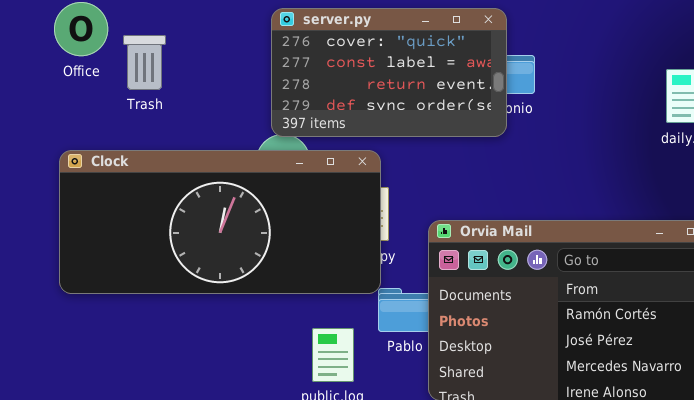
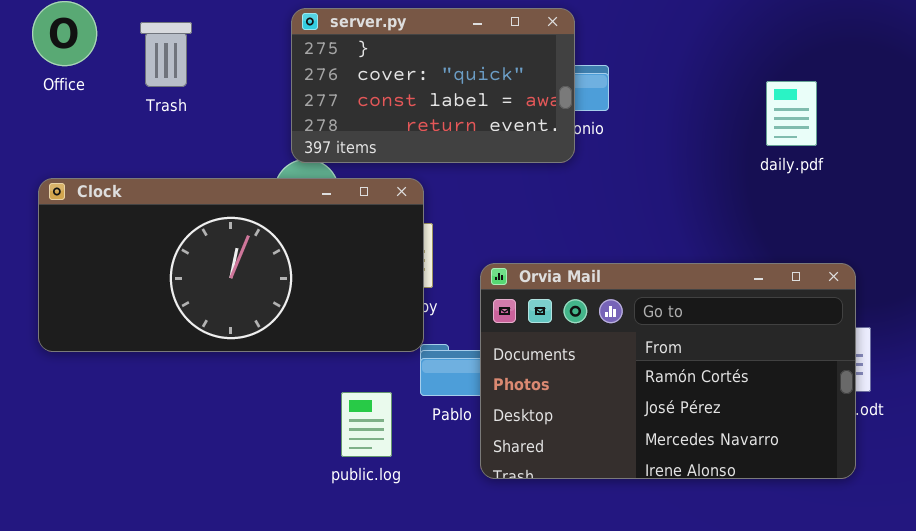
server.py: [271,8,507,137] -> [291,8,575,163], scrolled up 1 row
Trash: [123,35,166,90] -> [140,22,192,87], moved

